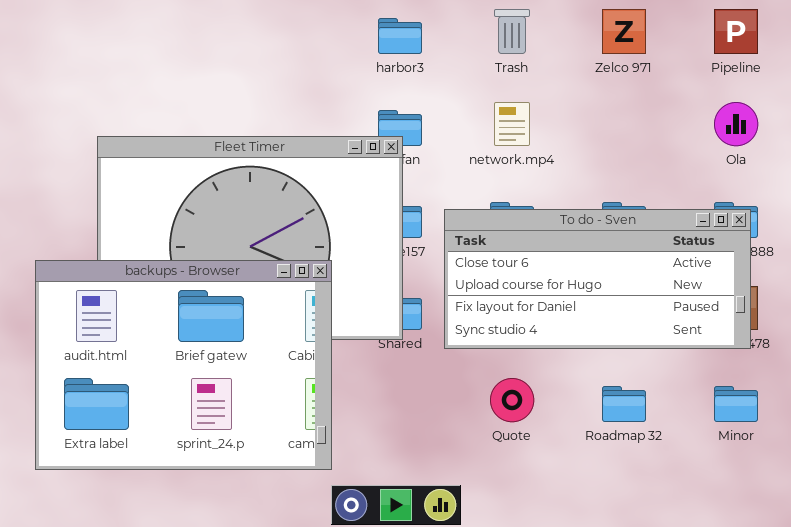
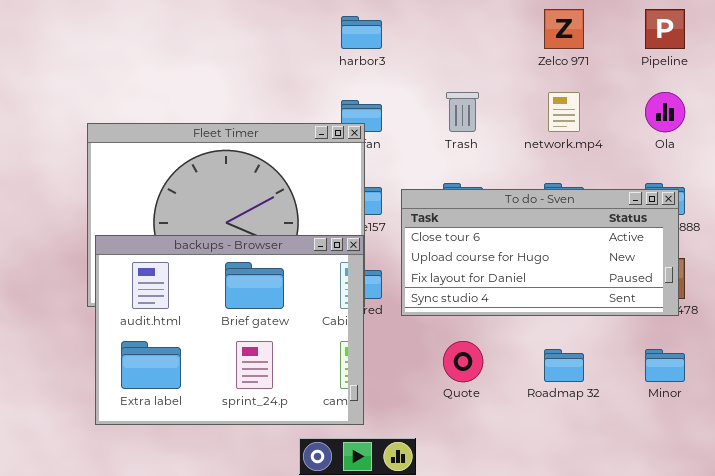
Trash: [494,9,530,54] -> [446,92,479,132], moved
network.mp4: [494,102,530,146] -> [548,92,580,132], moved
backups - Browser: [35,260,332,470] -> [95,235,364,425], moved

